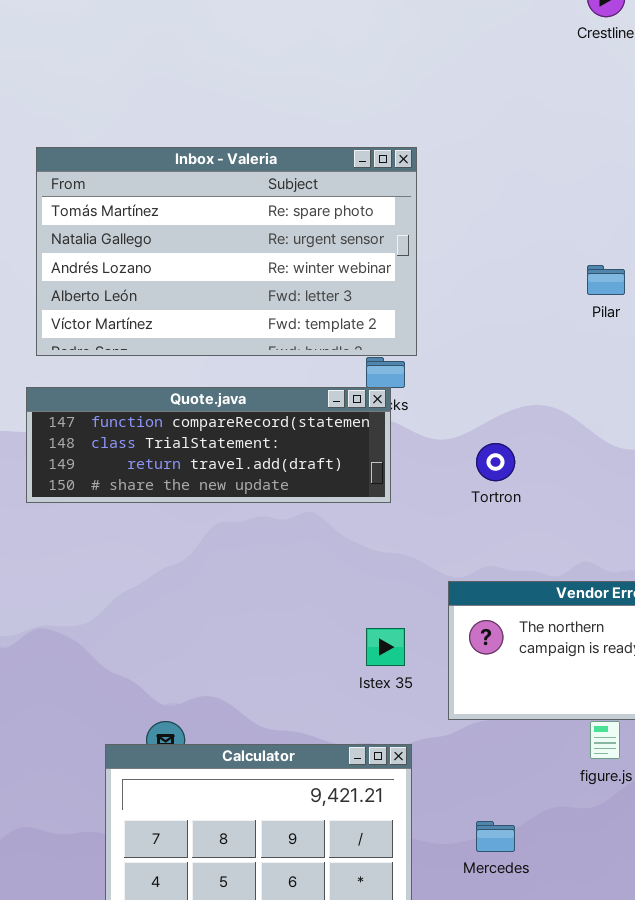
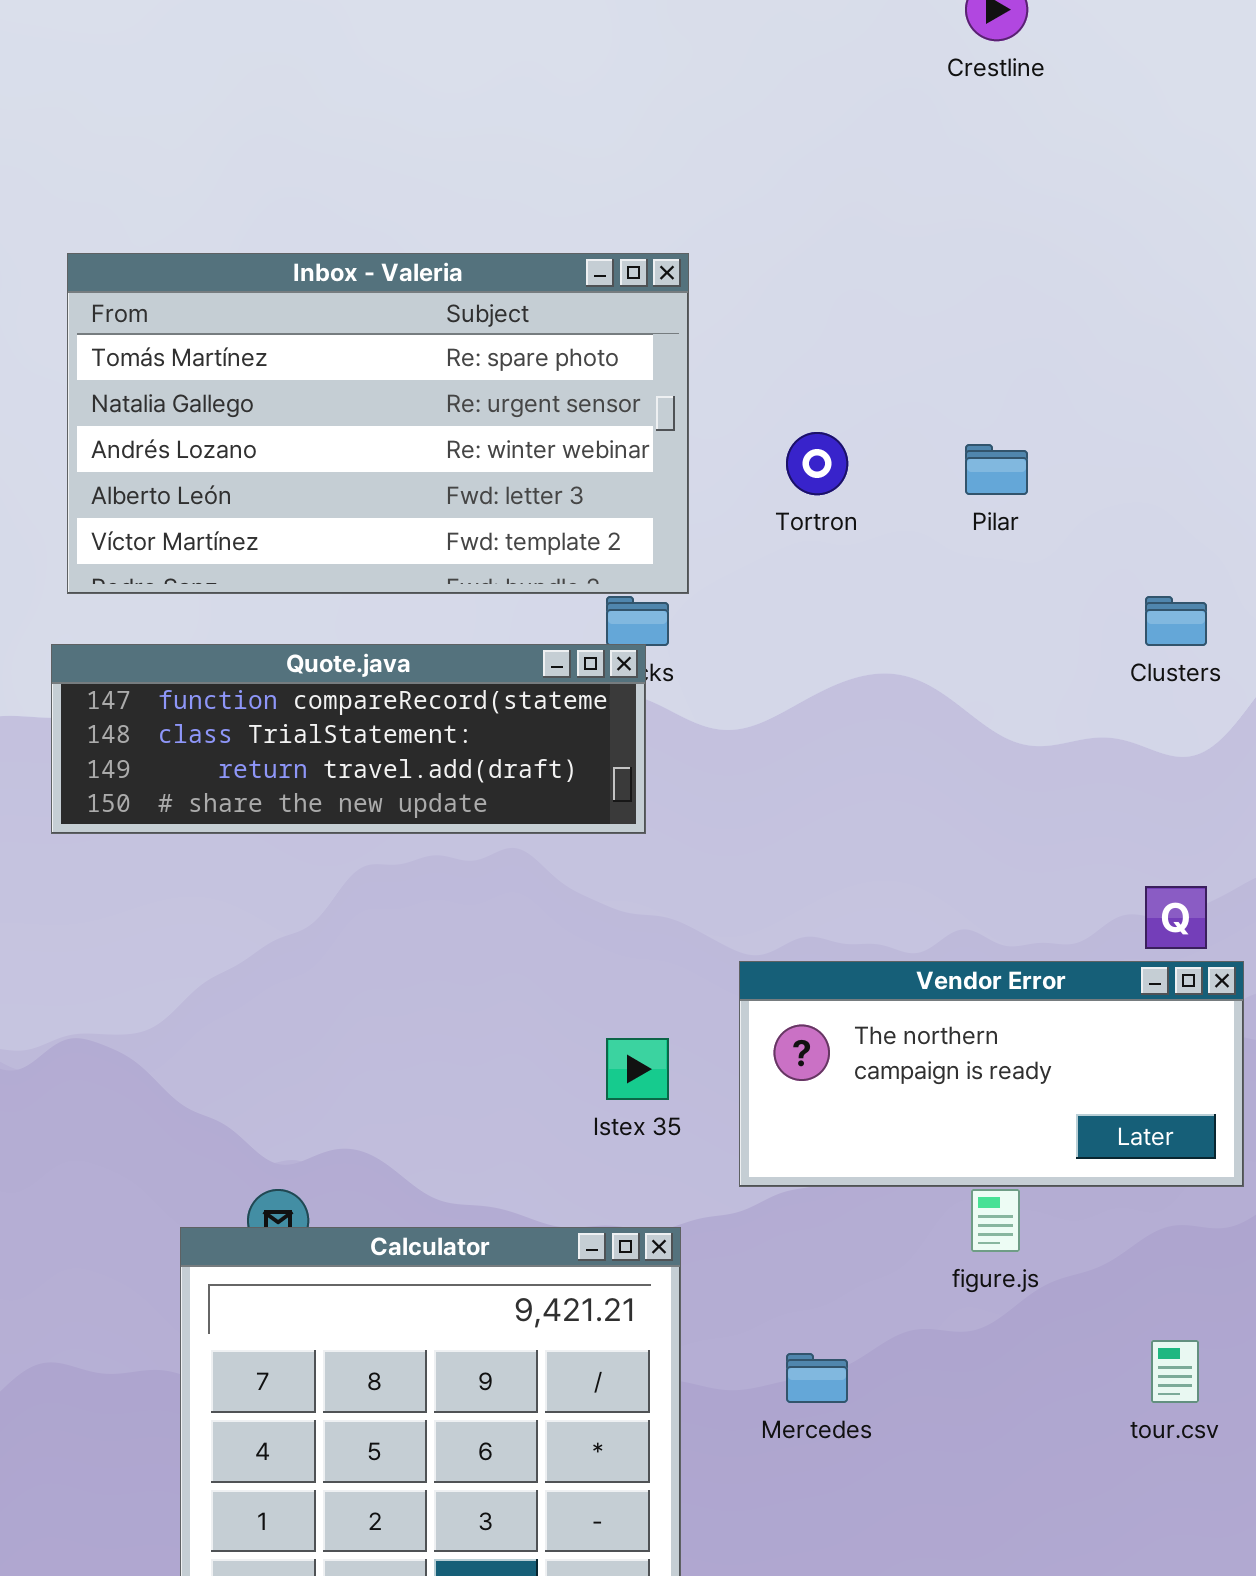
Tortron: [476,443,515,481] -> [786,432,848,495], moved

